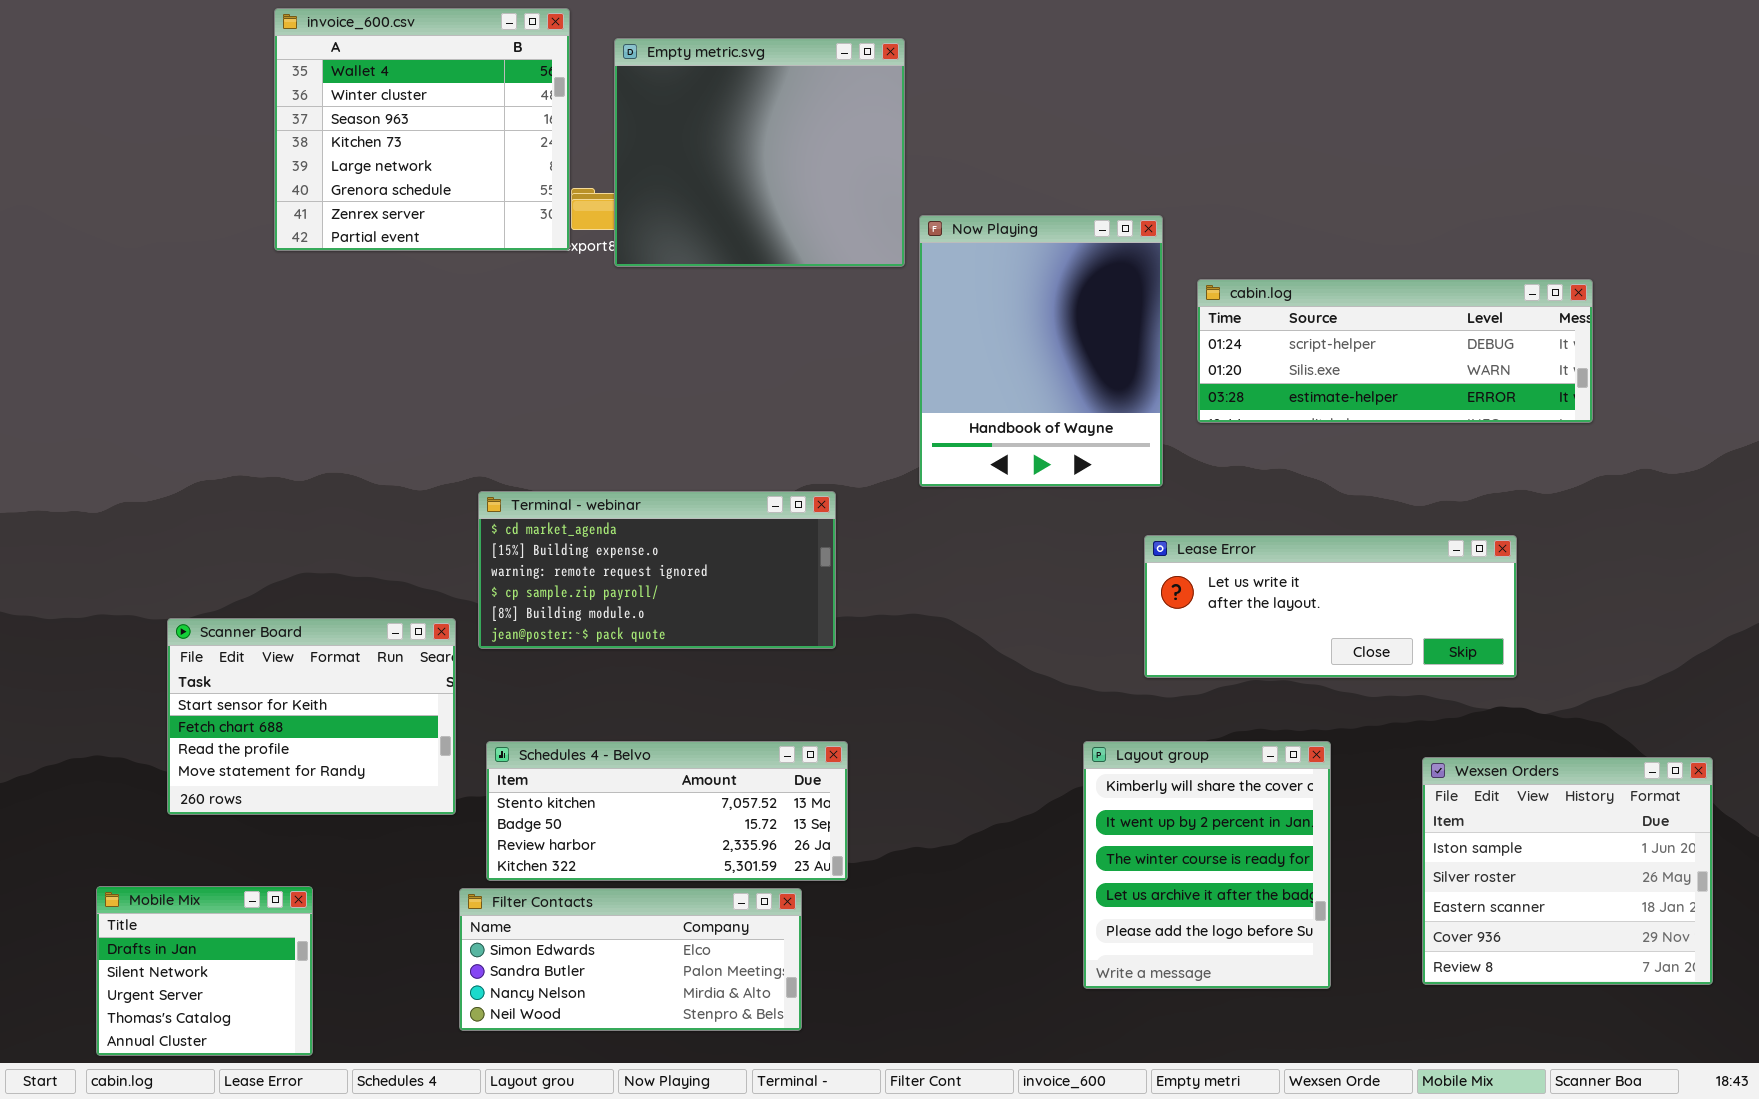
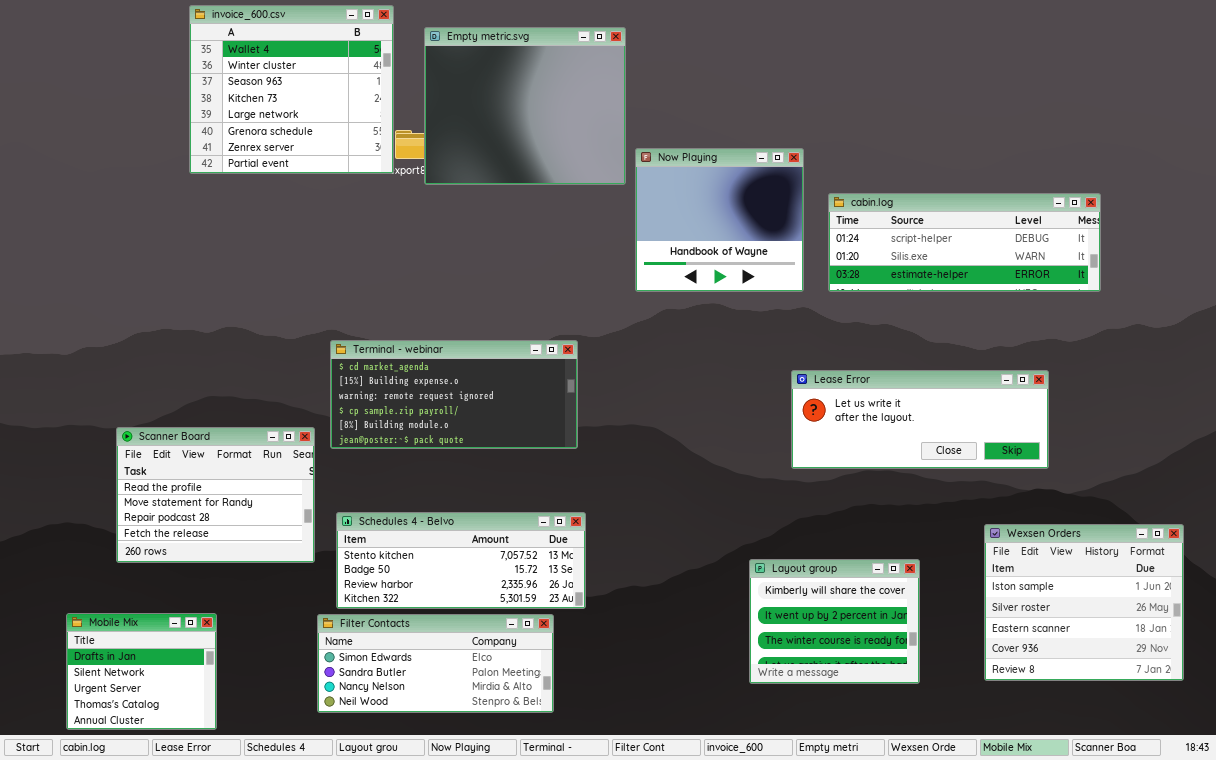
Now Playing: [919,215,1163,487] -> [635,148,804,292], resized
Scanner Board: [167,618,456,815] -> [116,427,315,563], scrolled down 2 rows
Layout group: [1083,741,1331,989] -> [749,559,920,684], resized

